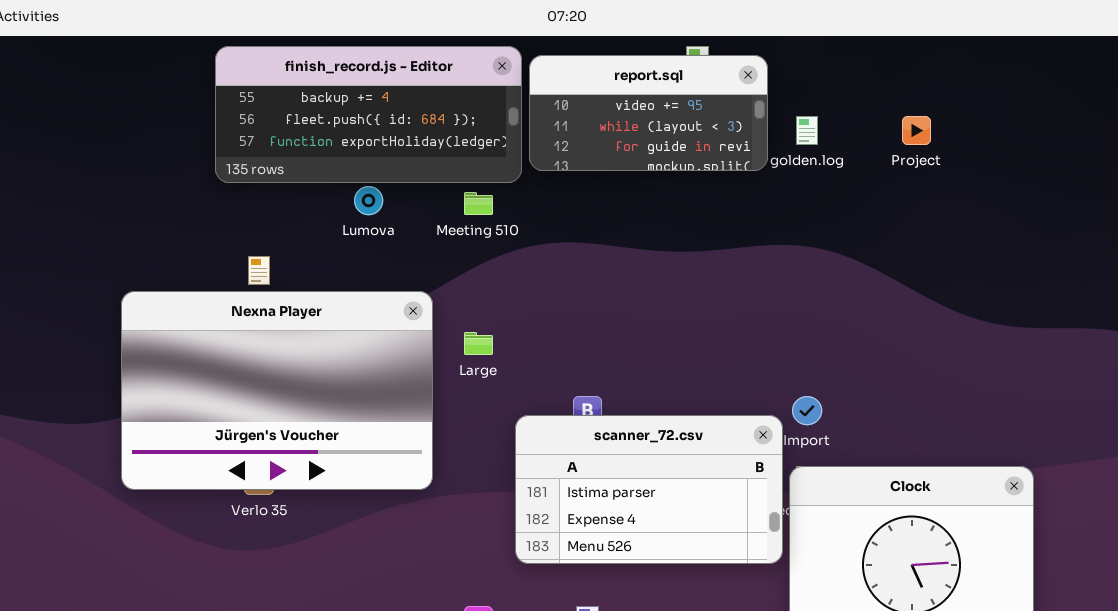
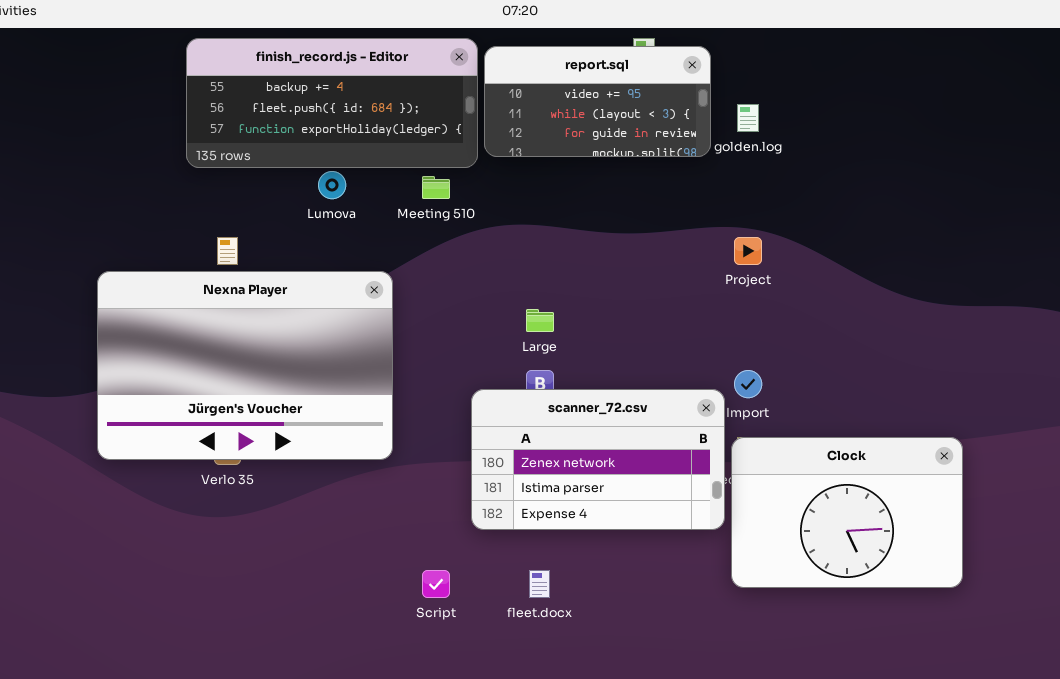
Project: [902,116,931,145] -> [734,237,762,265], moved
Large: [464,332,493,355] -> [526,309,554,332], moved
scanner_72.csv: [515,415,783,564] -> [471,389,725,530], scrolled up 1 row

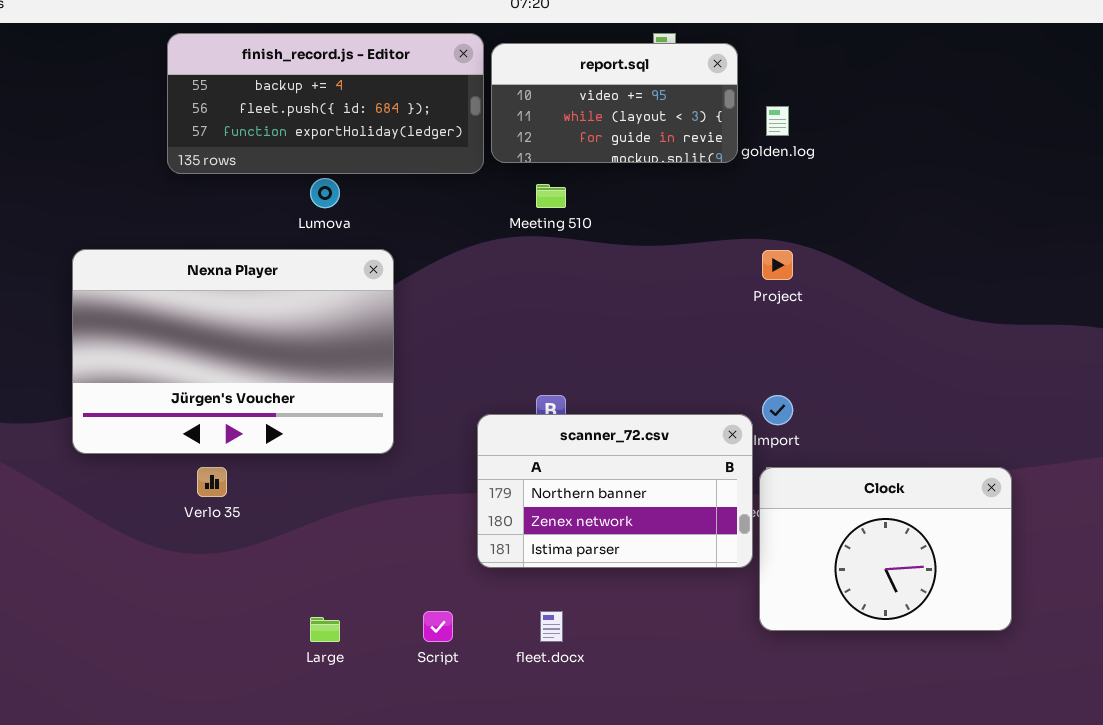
Meeting 510: [422,176,450,199] -> [536,184,566,208], moved
Nexna Player: [97,271,393,460] -> [72,249,394,454], moved
Large: [526,309,554,332] -> [310,617,340,642], moved
scanner_72.csv: [471,389,725,530] -> [477,414,753,568], scrolled up 1 row

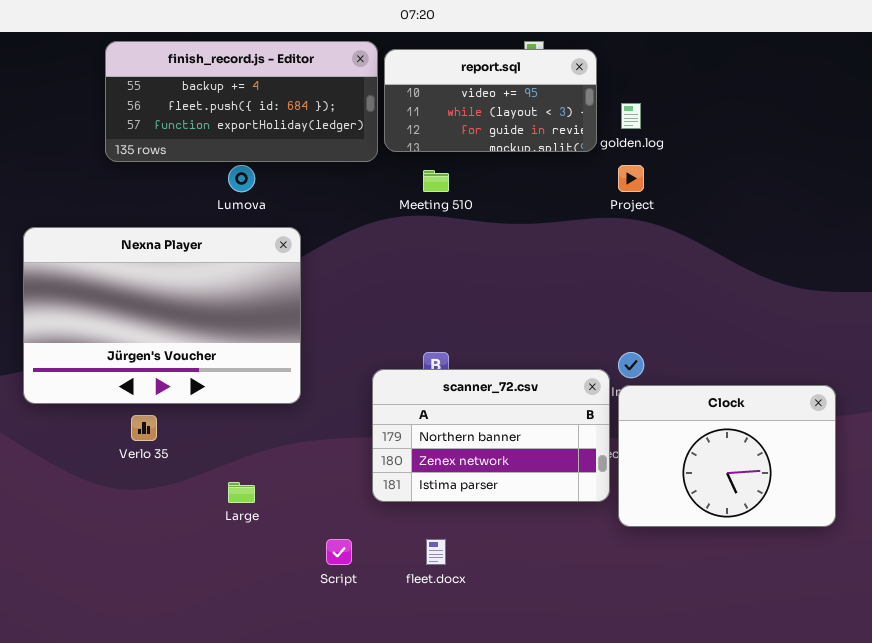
Project: [762,250,793,280] -> [618,165,644,192], moved
Clock: [759,467,1012,631] -> [618,385,836,527], moved
Large: [310,617,340,642] -> [228,482,255,503], moved

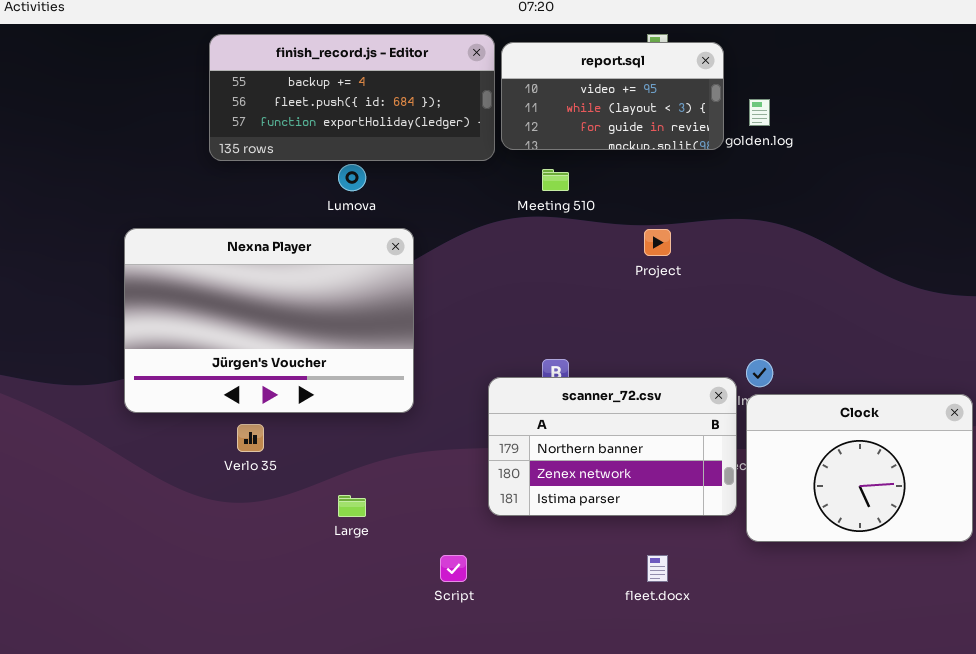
Project: [618,165,644,192] -> [644,229,671,256], moved
fleet.docx: [426,539,446,565] -> [647,555,668,582], moved

